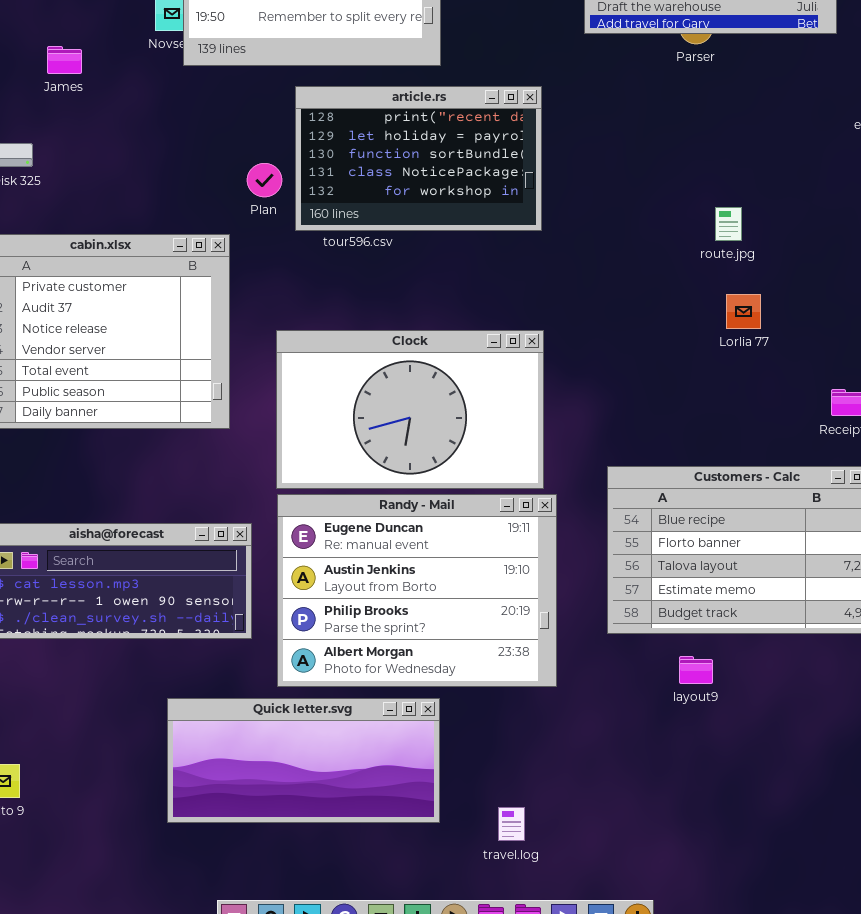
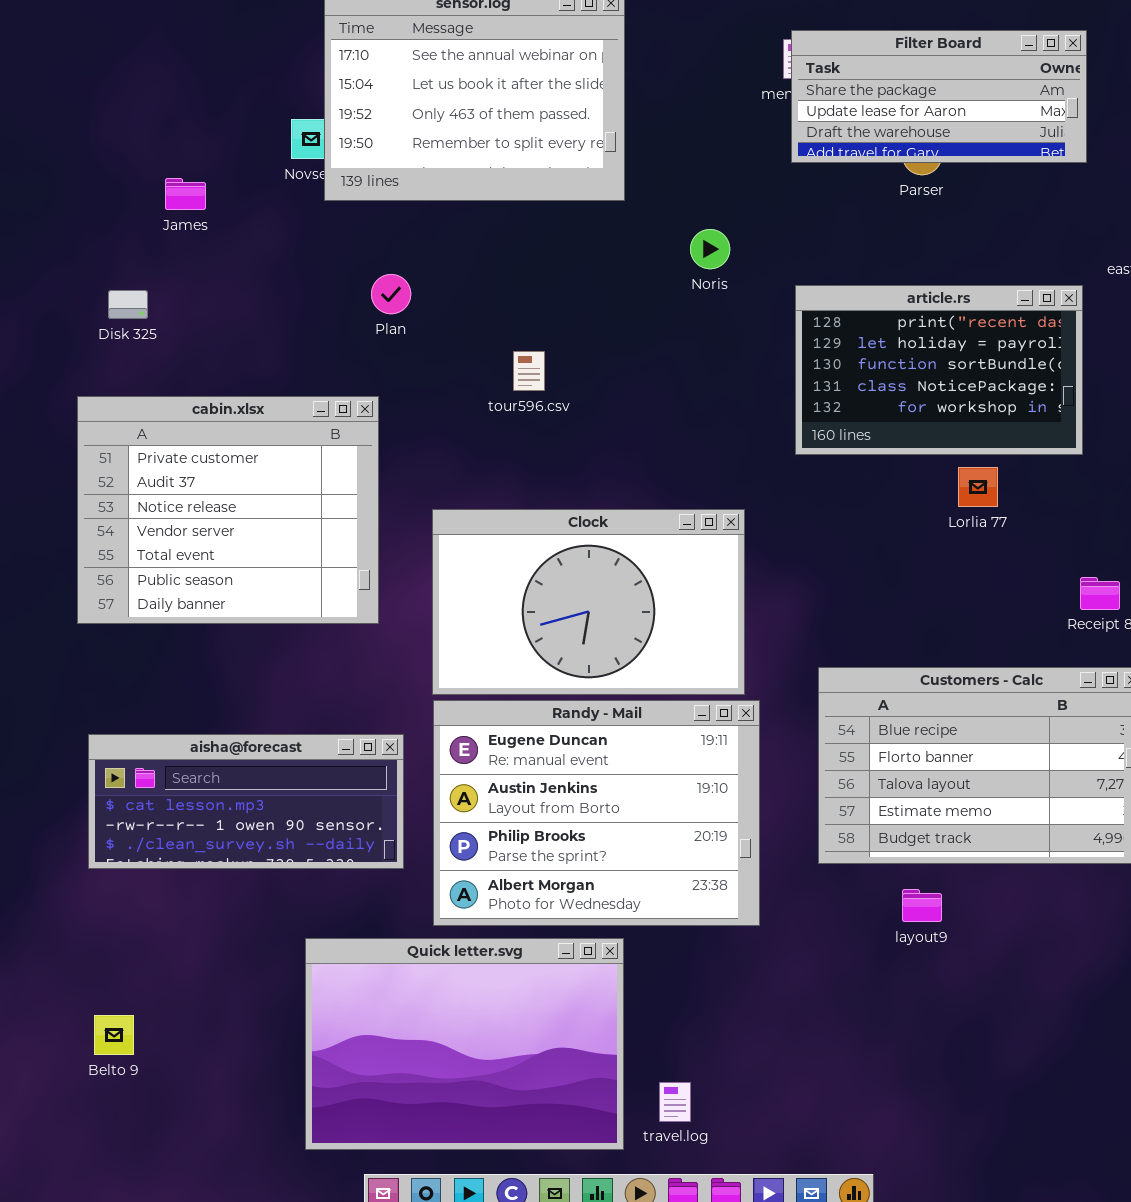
article.rs: [295,86,542,231] -> [795,285,1083,455], moved
Plan: [247,163,282,197] -> [371,274,411,314], moved
Quick letter.svg: [167,698,440,823] -> [305,938,624,1150], resized
travel.log: [498,807,525,841] -> [659,1082,691,1122], moved

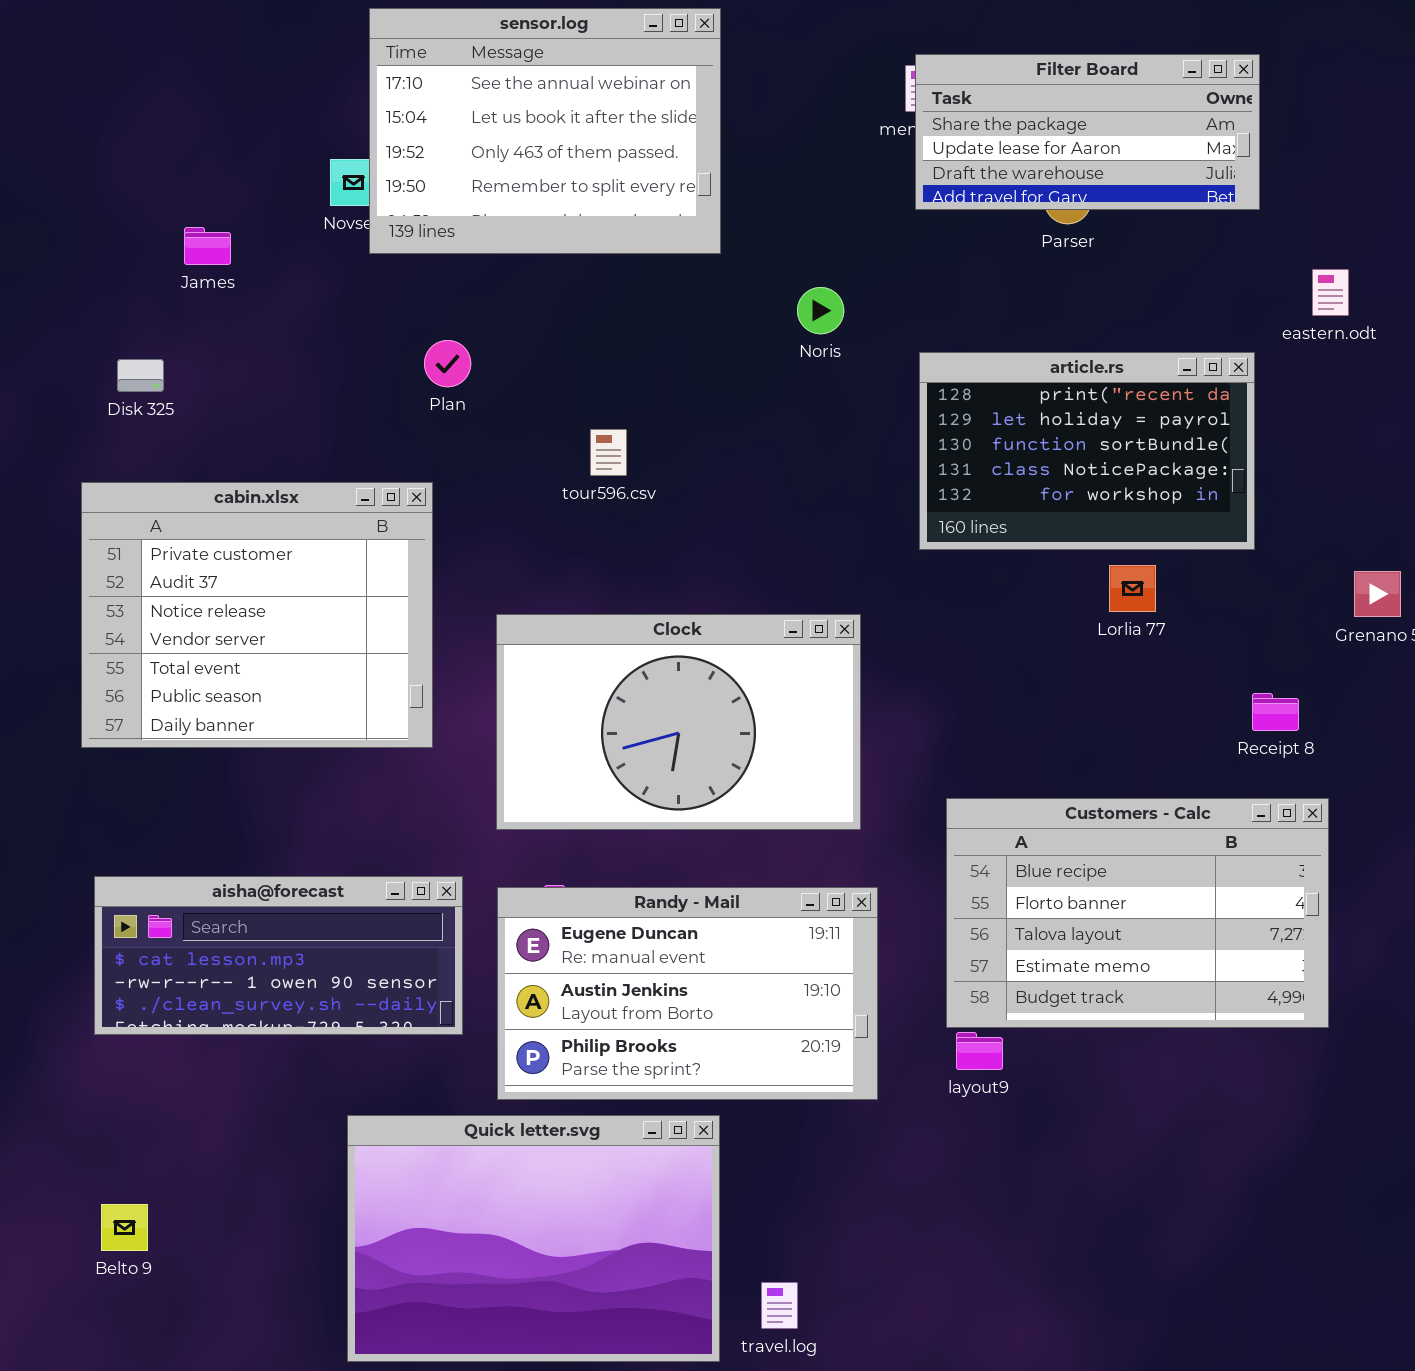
Randy - Mail: [433,700,760,926] -> [497,887,878,1100], resized
layout9: [902,889,942,922] -> [956,1032,1003,1070], moved

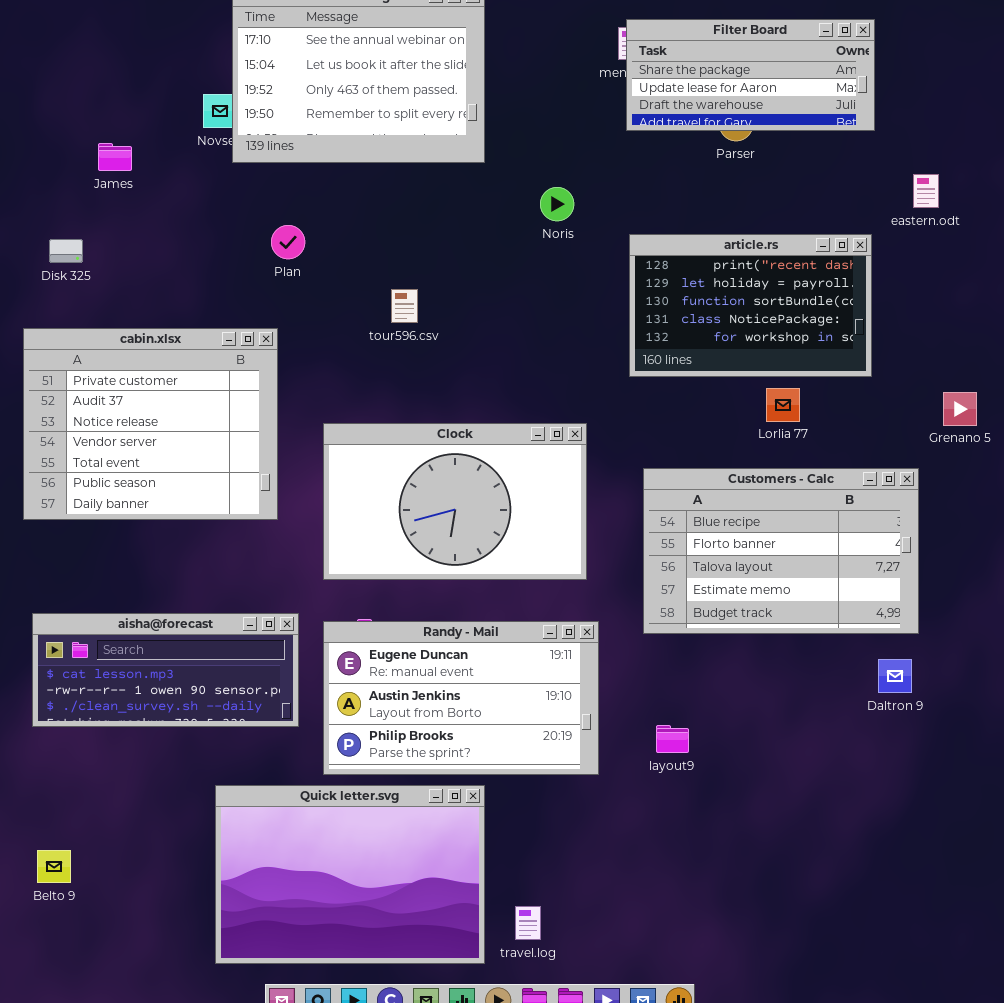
Customers - Calc: [946,798,1329,1028] -> [643,468,919,634], moved

